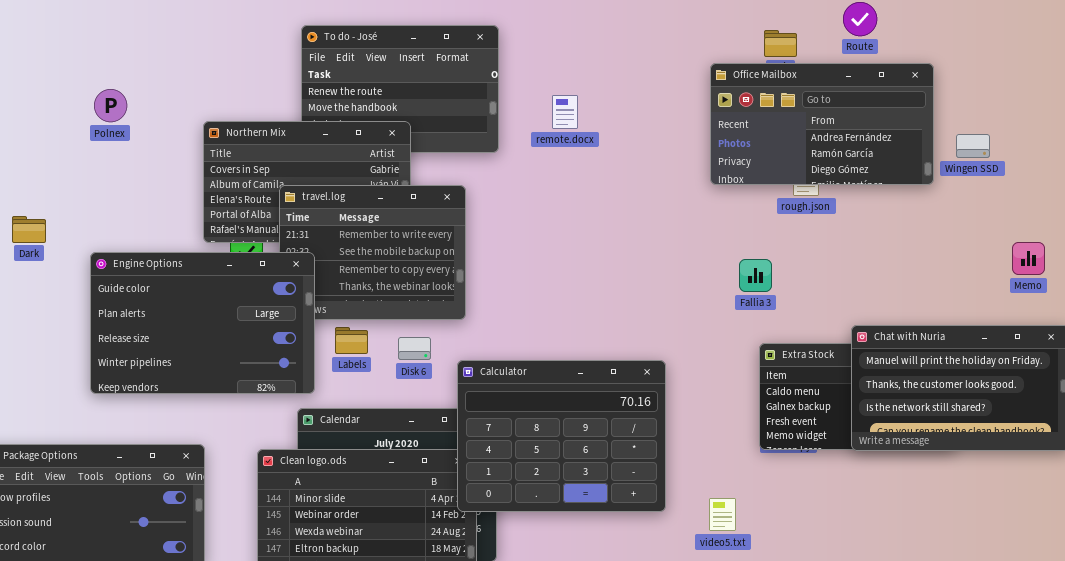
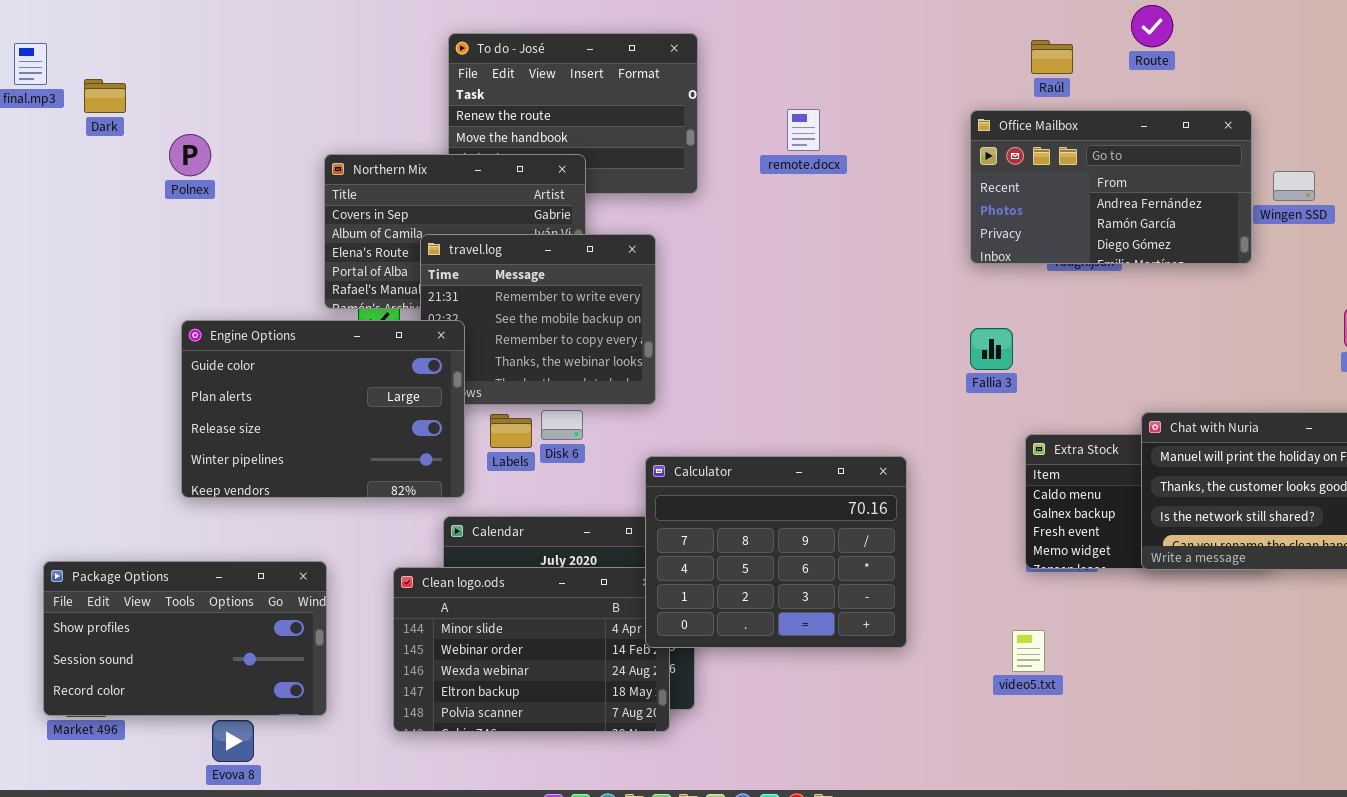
Office Mailbox: [710,63,934,185] -> [970,110,1252,264], moved
Polnex: [94,89,127,122] -> [169,134,211,176], moved
remote.docx: [552,95,578,129] -> [787,109,820,151], moved
Dark: [12,216,46,243] -> [84,79,126,113], moved
Fallia 3: [739,259,772,292] -> [970,328,1013,370], moved
Disk 6: [398,337,431,360] -> [541,410,583,440], moved
video5.txt: [709,498,736,531] -> [1012,630,1045,672], moved

